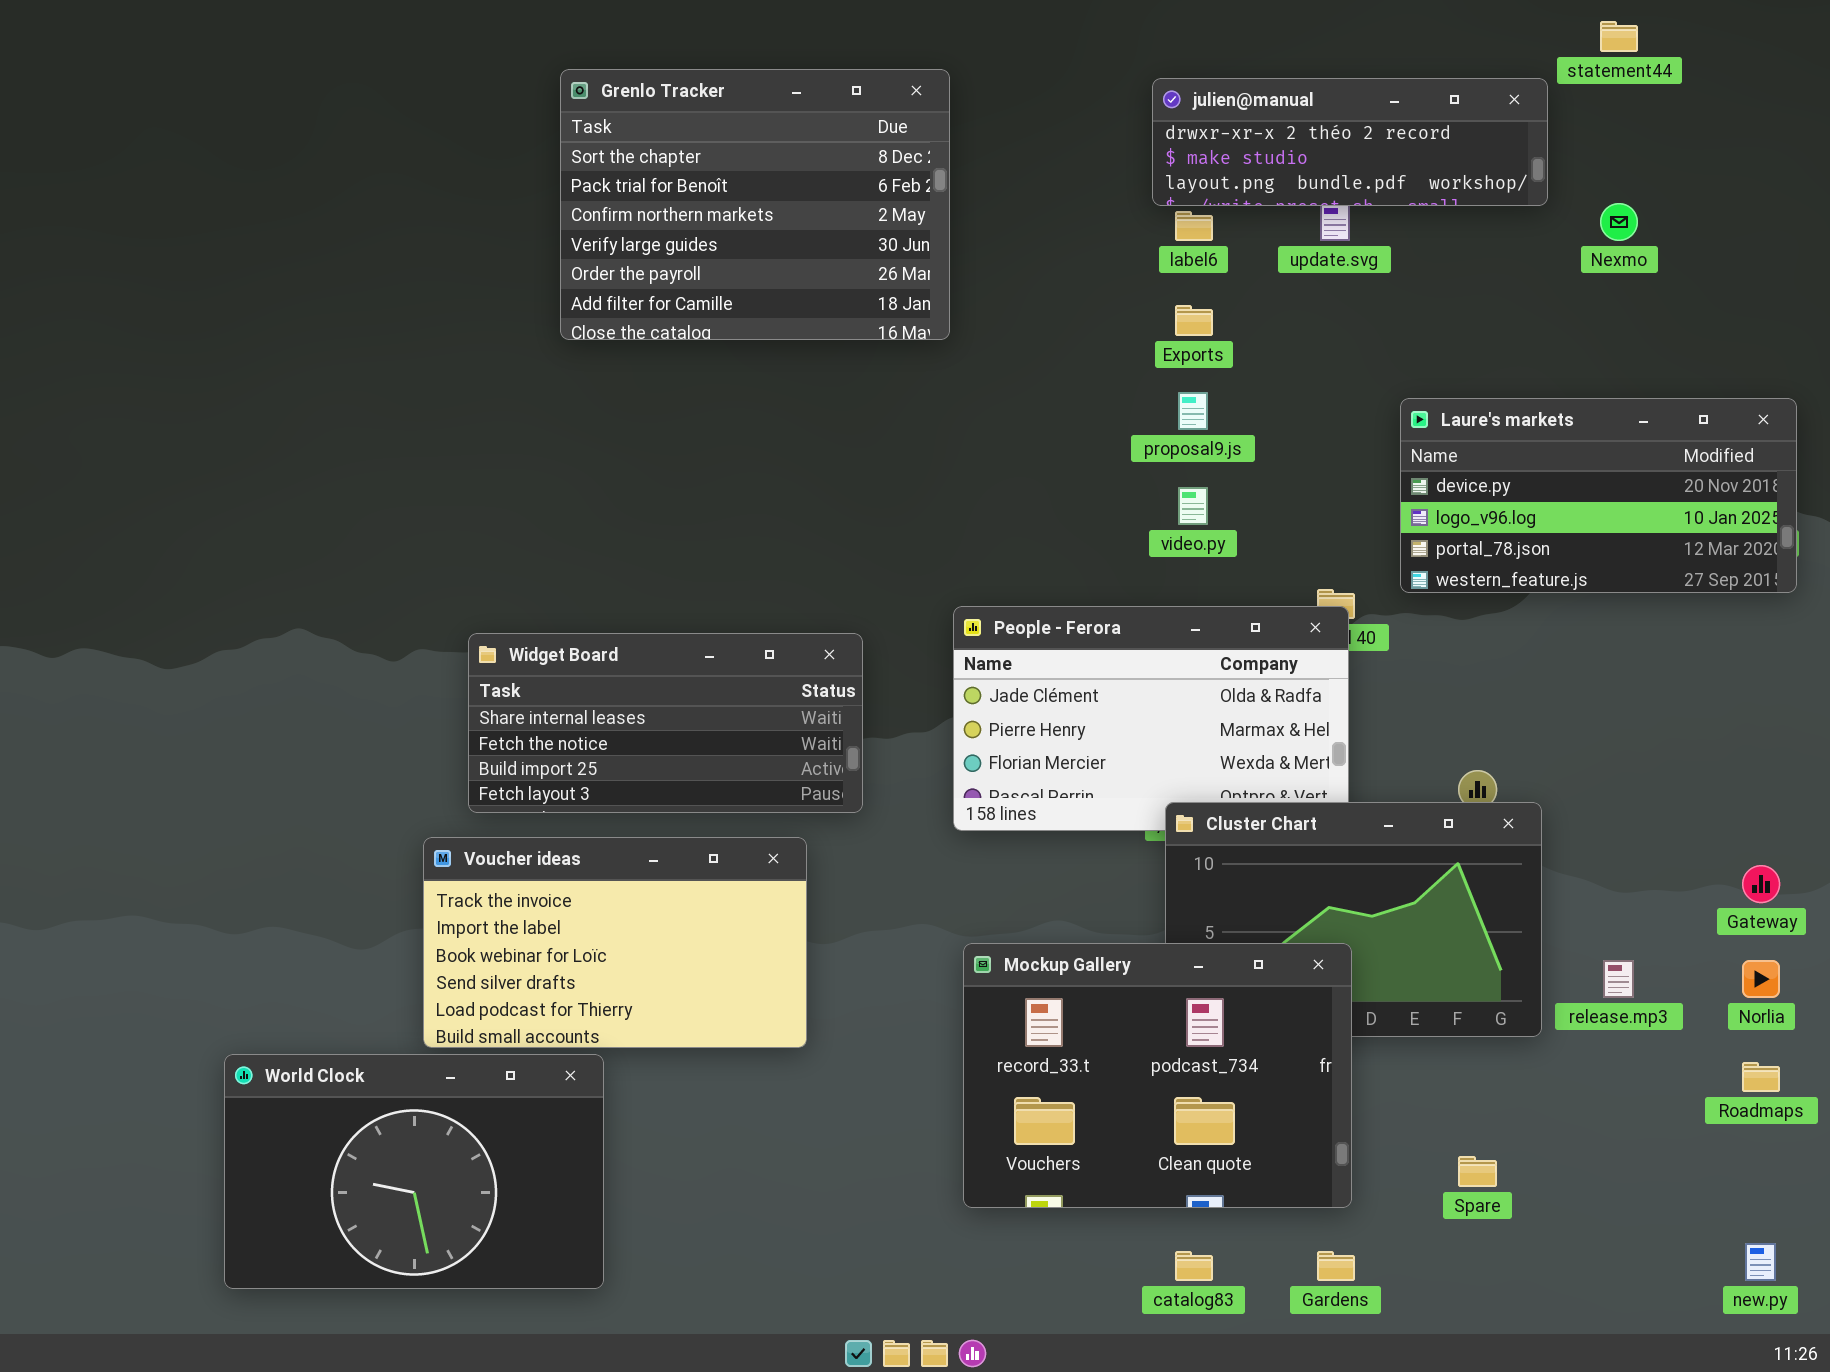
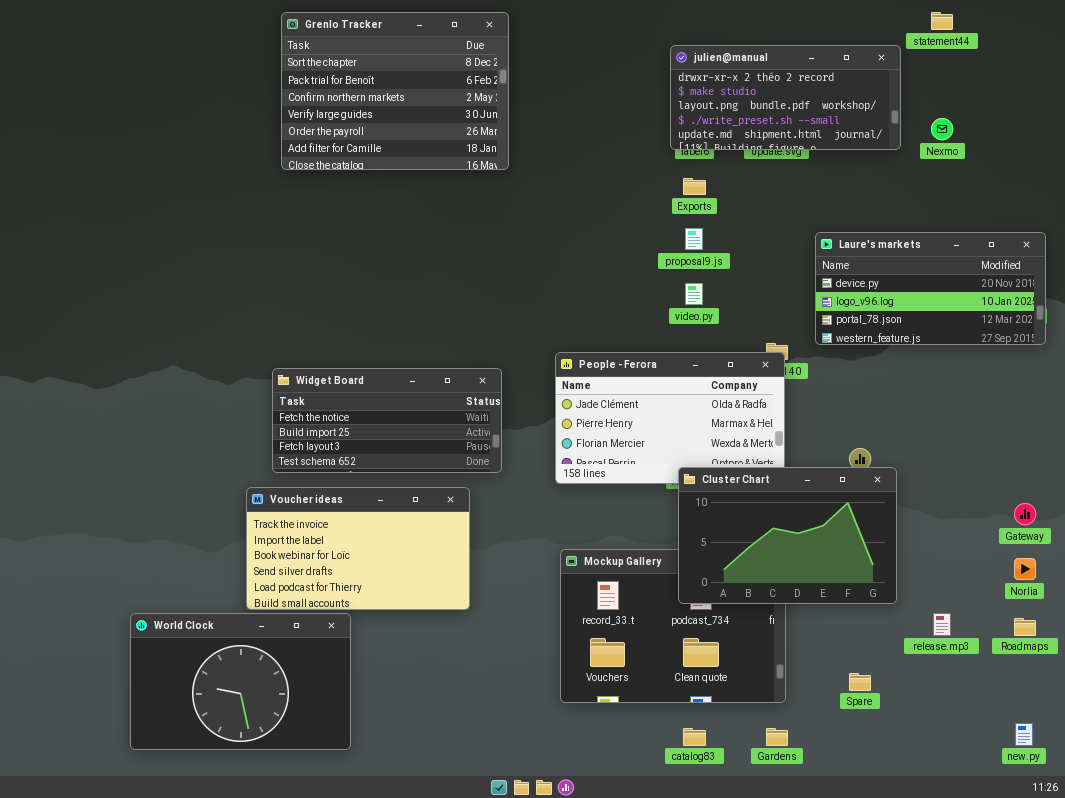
Grenlo Tracker: [560,69,950,340] -> [281,12,509,170], moved
julien@manual: [1152,78,1548,206] -> [670,45,901,150], resized
Widget Board: [468,633,863,813] -> [272,368,502,473], scrolled down 1 row
Cluster Chart: [1165,802,1542,1037] -> [678,467,897,604], raised
release.mp3: [1603,960,1634,998] -> [933,613,951,636], moved

